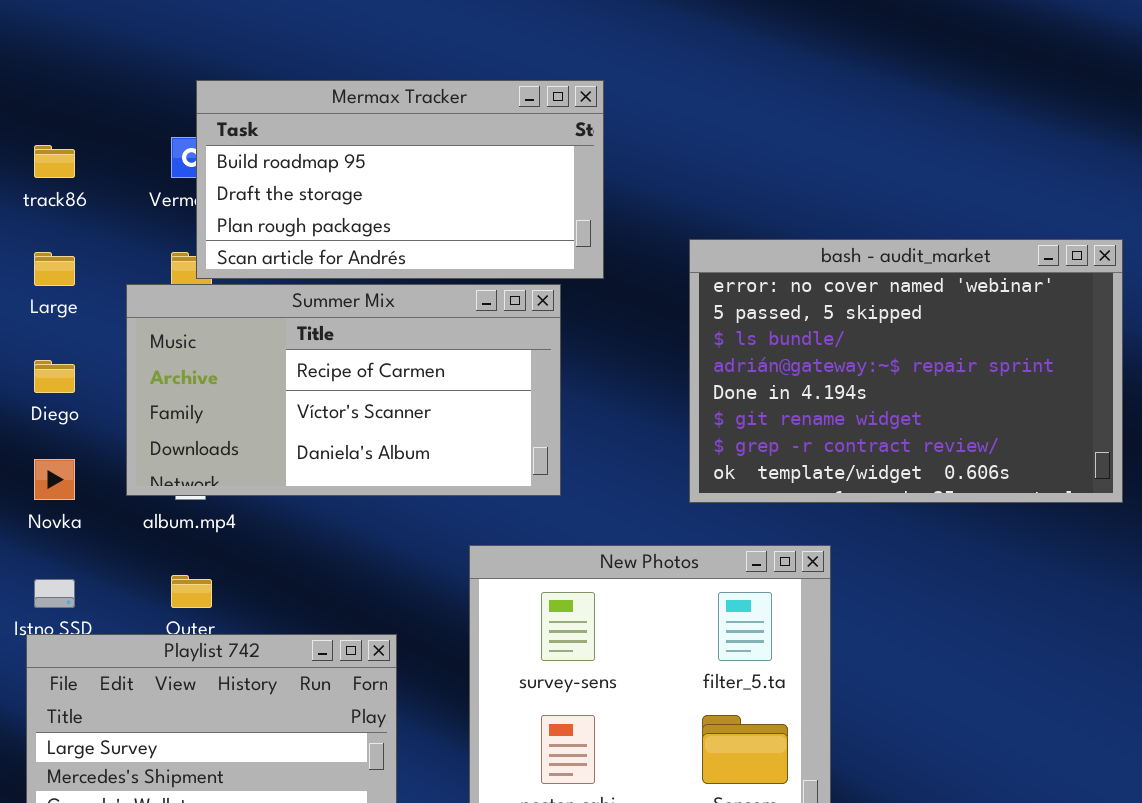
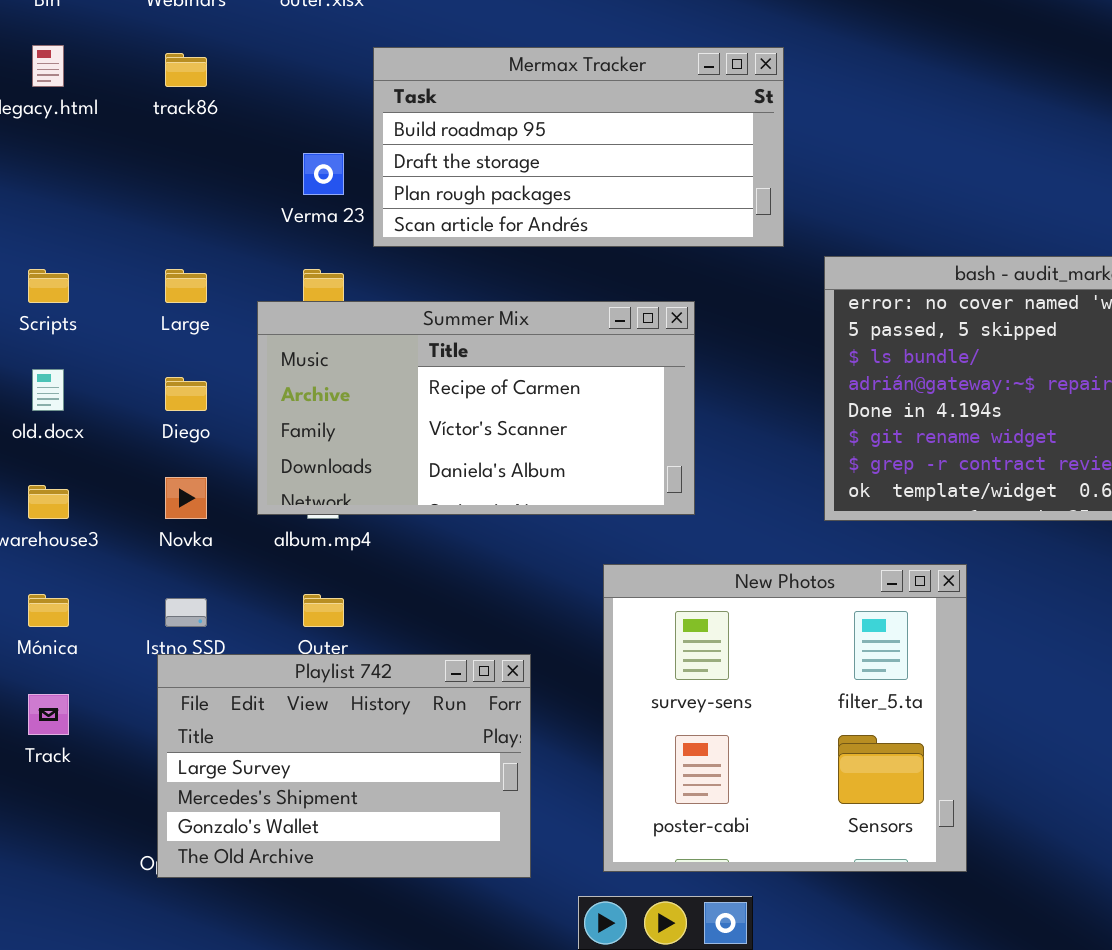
Mermax Tracker: [196,80,604,279] -> [373,47,784,247], moved
track86: [34,145,75,178] -> [165,53,207,87], moved

